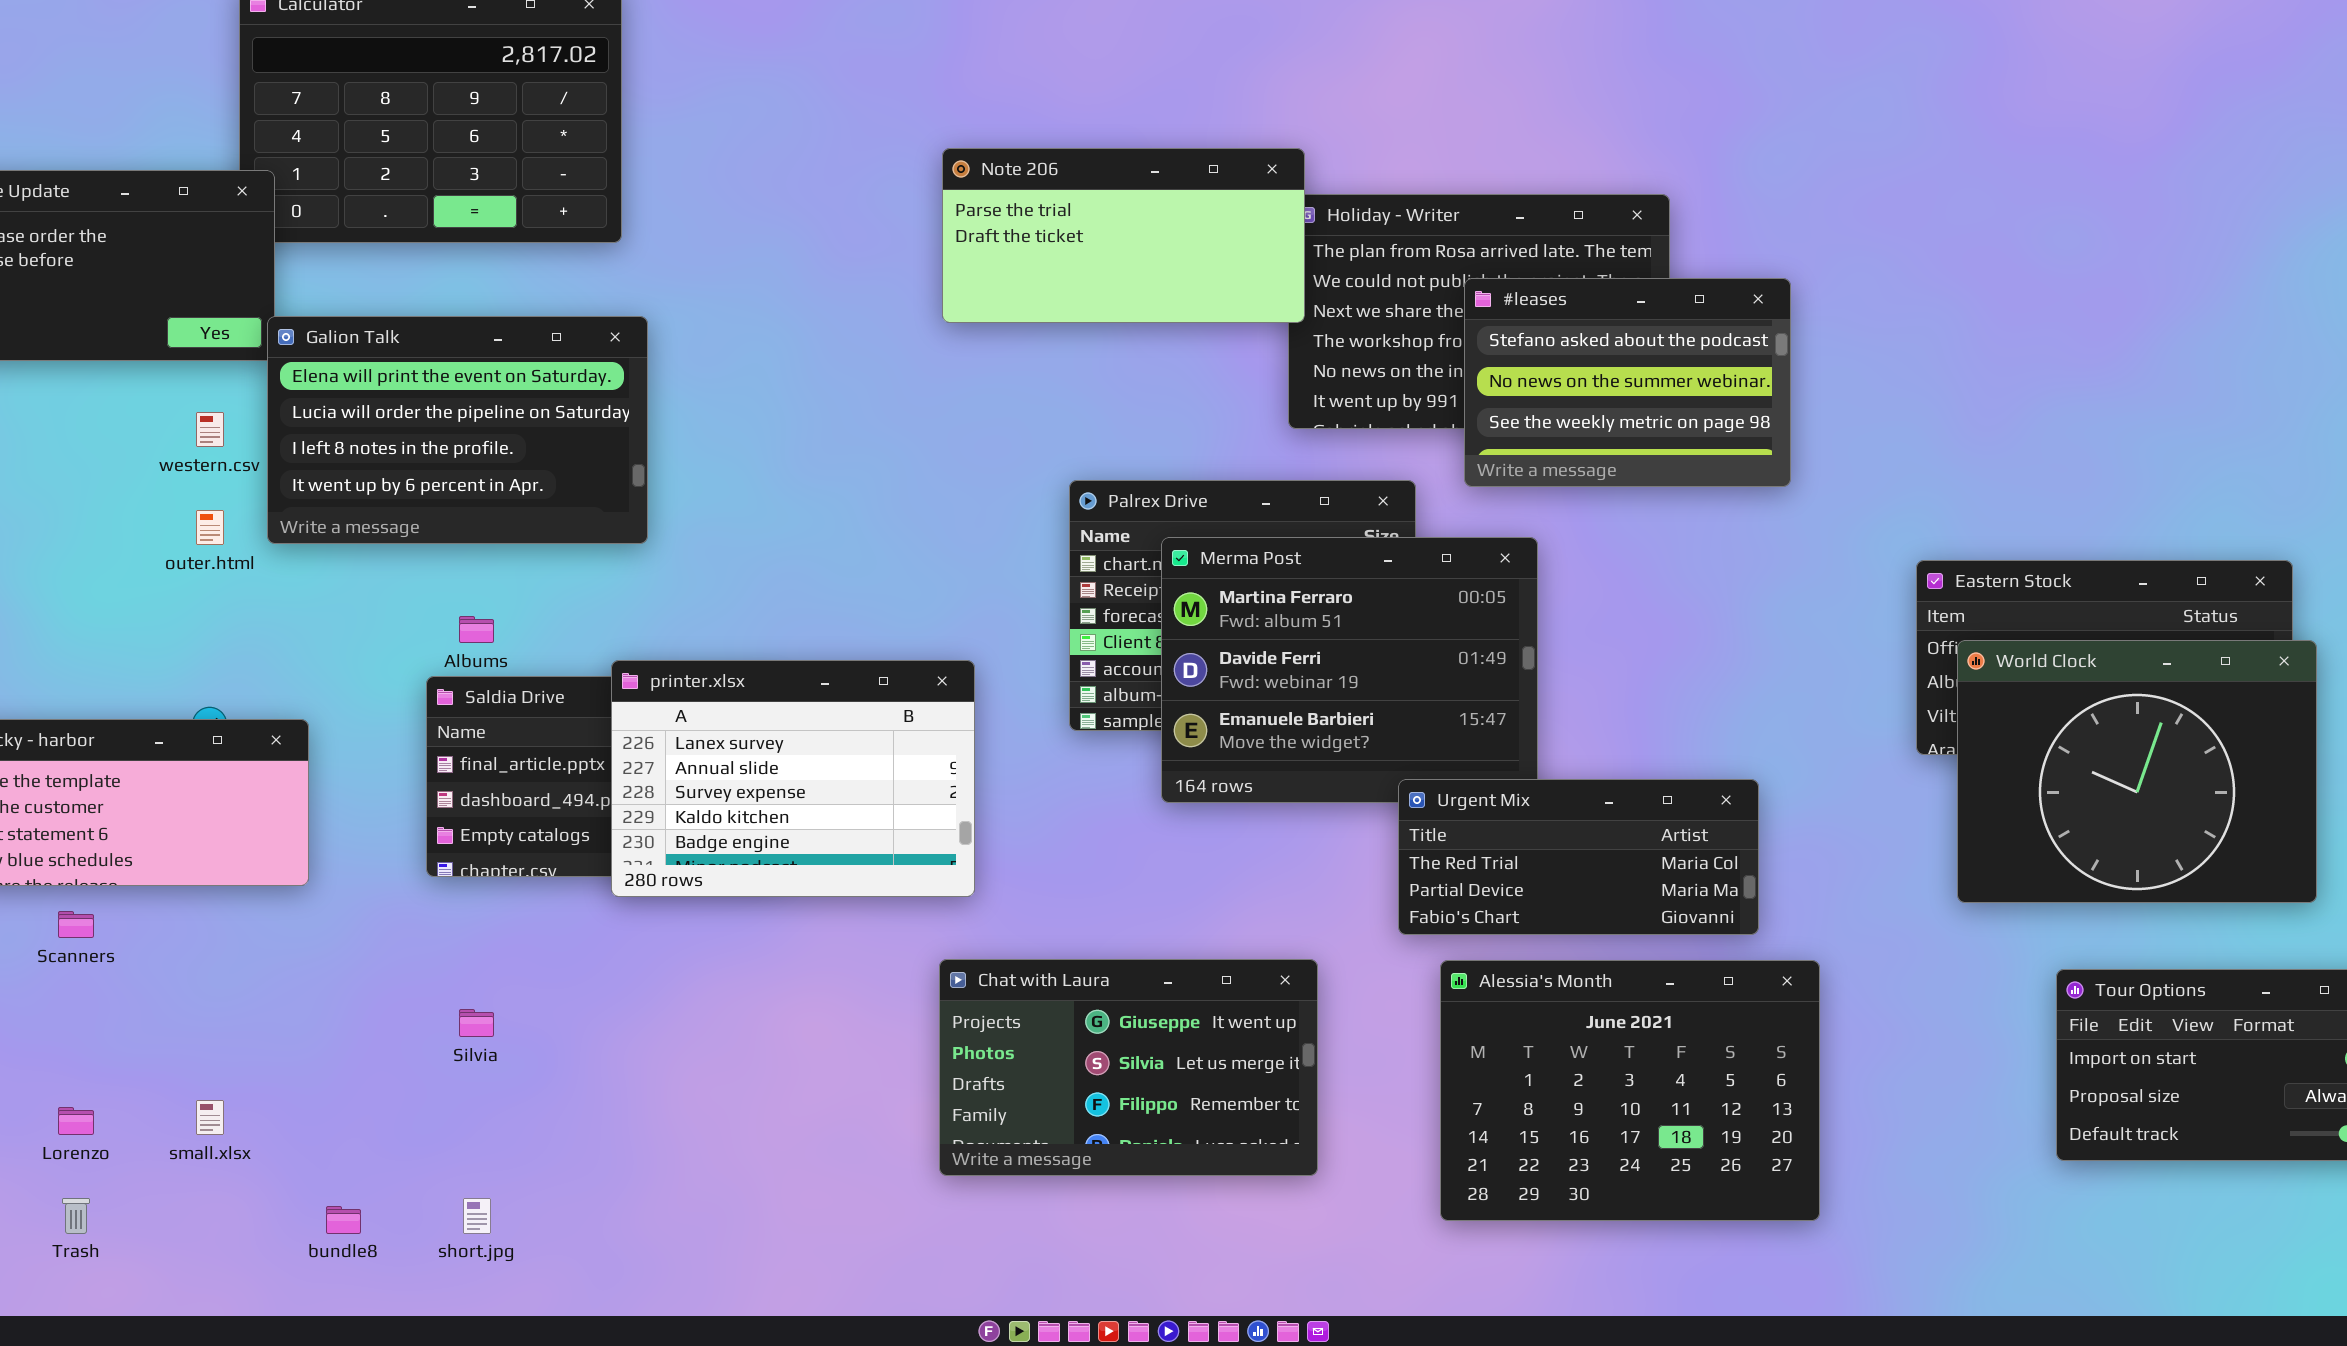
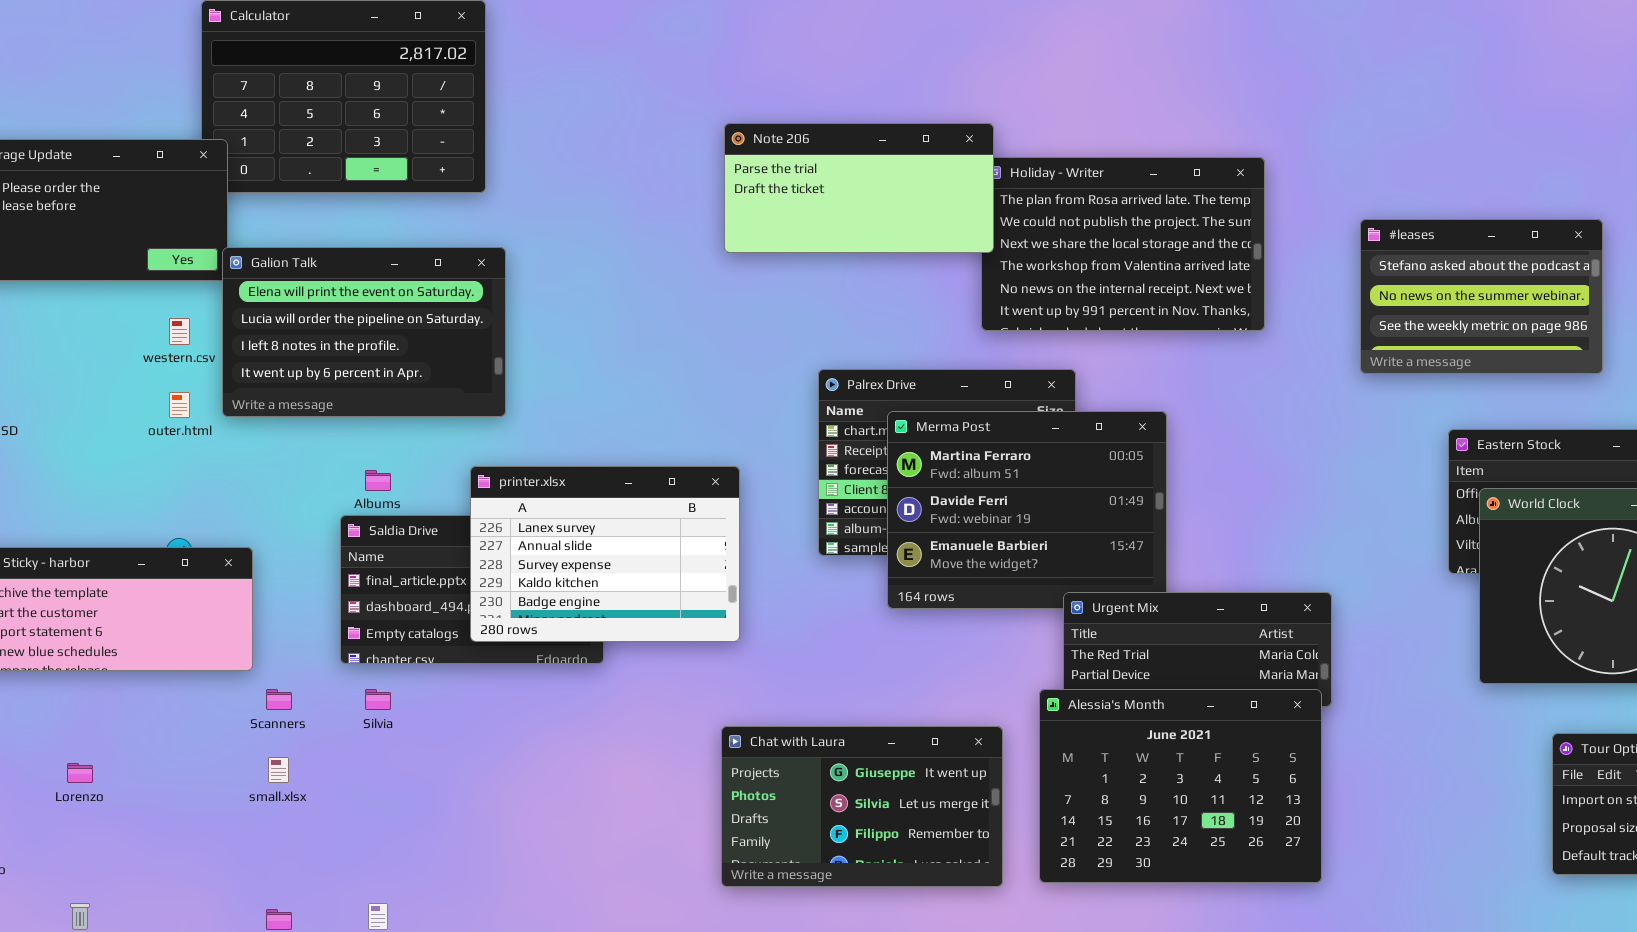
#leases: [1464,278,1791,487] -> [1360,219,1603,374], moved
printer.xlsx: [611,660,975,897] -> [470,466,740,642], moved
Scanners: [58,911,94,938] -> [266,689,292,710], moved
Alessia's Month: [1440,960,1820,1221] -> [1039,689,1322,883], moved
Silvia: [459,1009,494,1037] -> [365,689,391,710], moved
small.xlsx: [196,1100,224,1135] -> [268,757,289,783], moved
Lorenzo: [58,1107,94,1135] -> [67,763,93,783], moved

